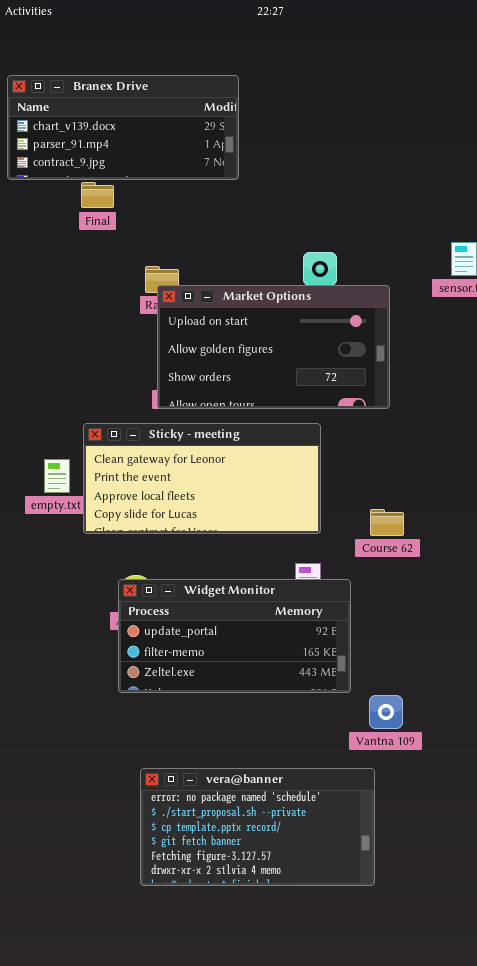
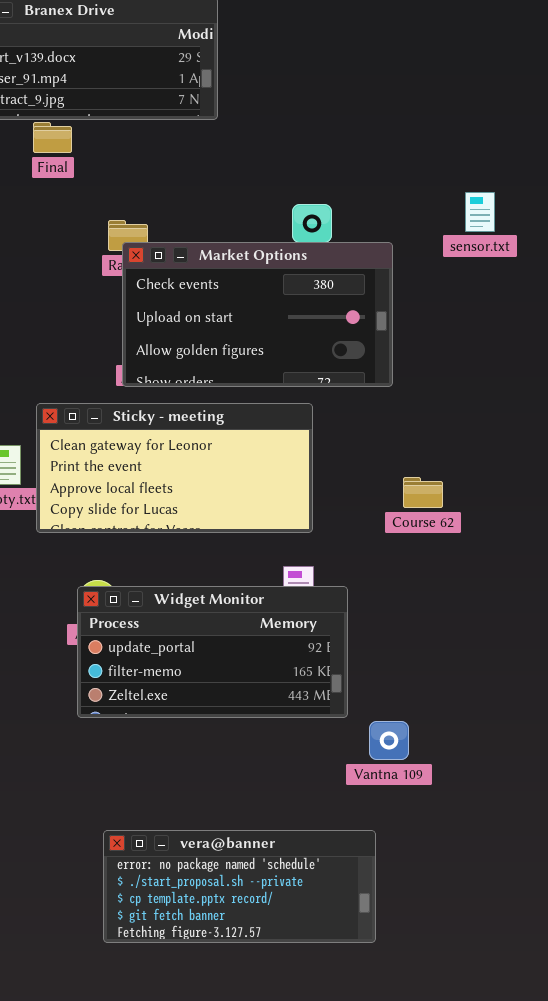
Market Options: [157,285,390,409] -> [122,242,393,387], scrolled up 1 row
Course 62: [370,509,404,536] -> [403,477,443,508], moved
vera@banner: [140,768,375,886] -> [103,830,376,943], resized

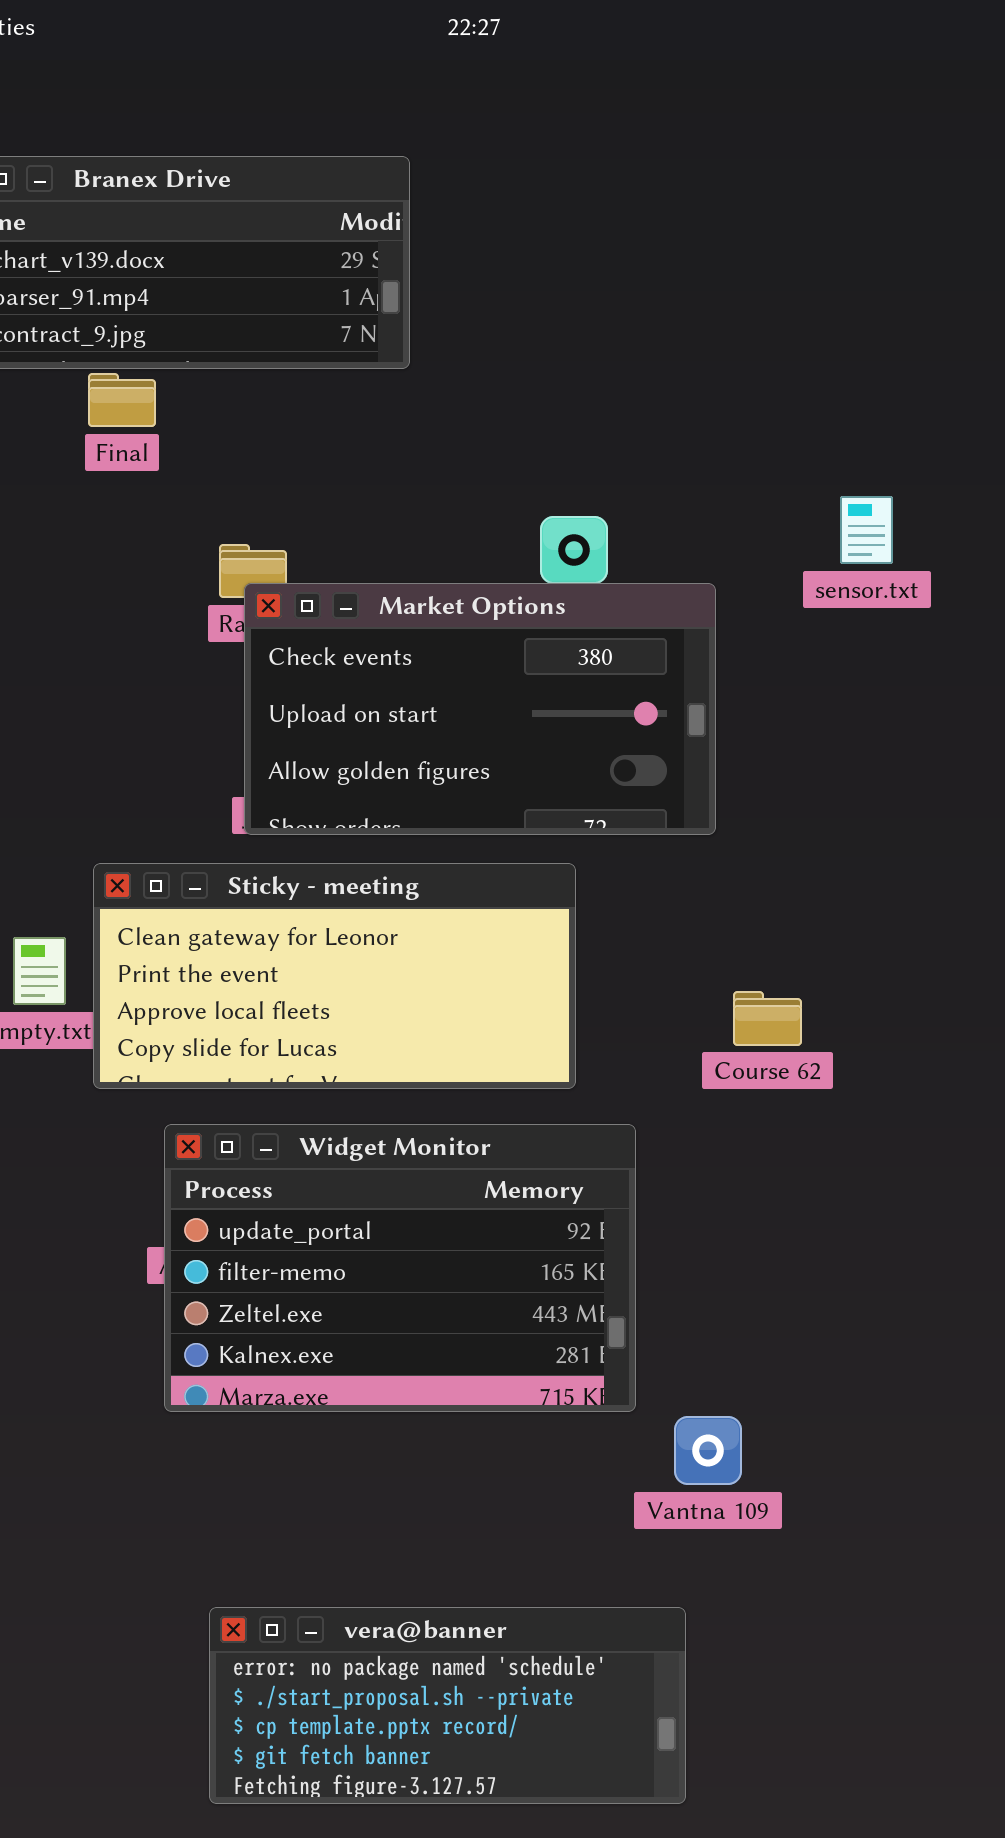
Widget Monitor: [77,586,348,718] -> [164,1124,636,1412], resized

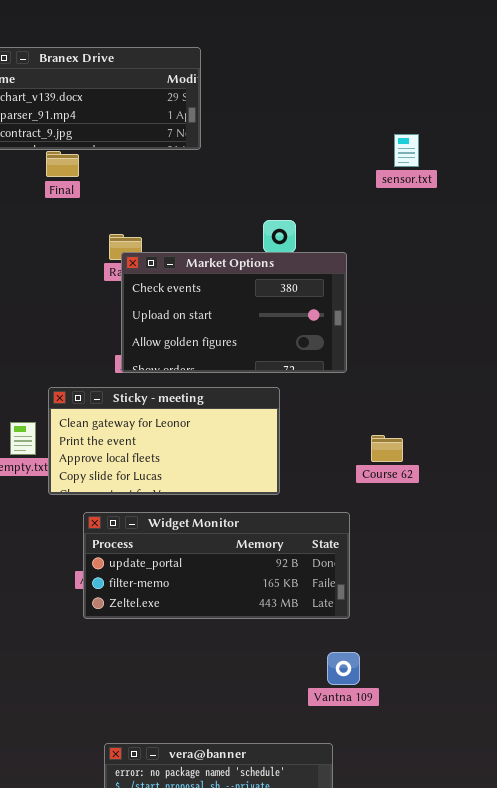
sensor.txt: [840,496,893,564] -> [394,134,419,167], moved
Course 62: [733,991,802,1046] -> [371,435,403,462], moved
Widget Monitor: [164,1124,636,1412] -> [83,512,350,619], resized

